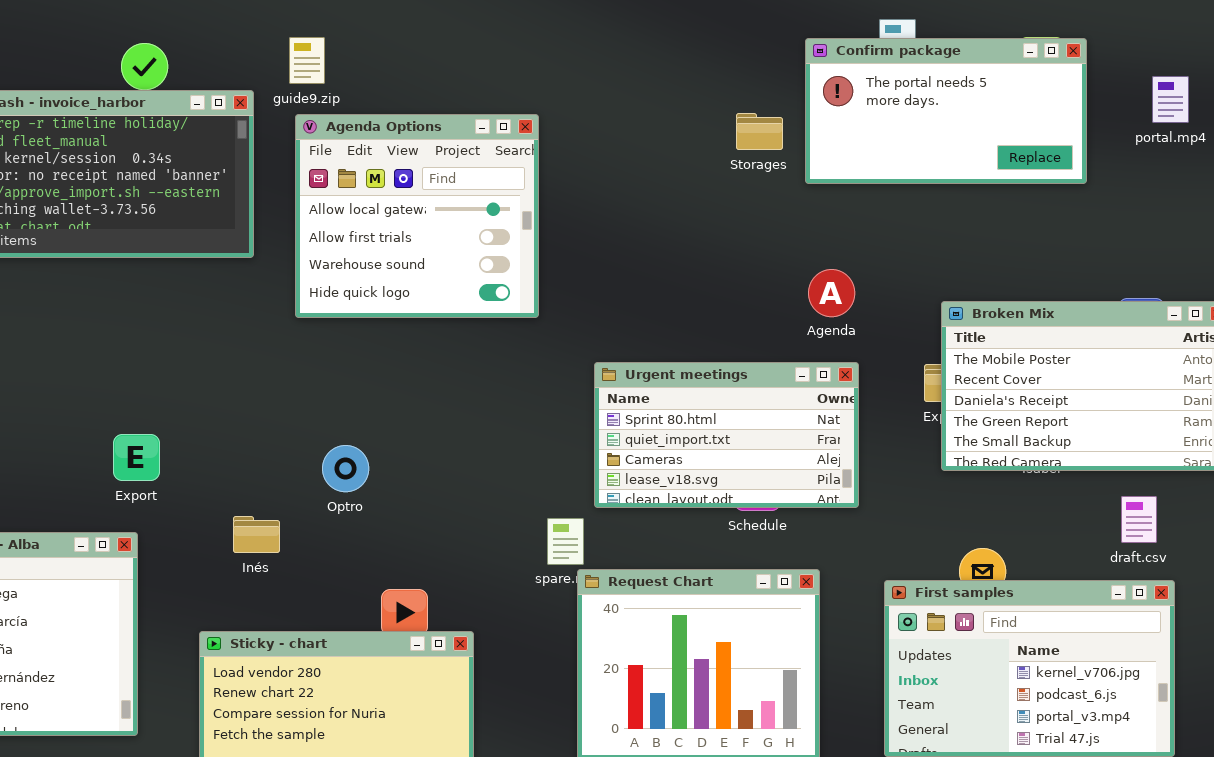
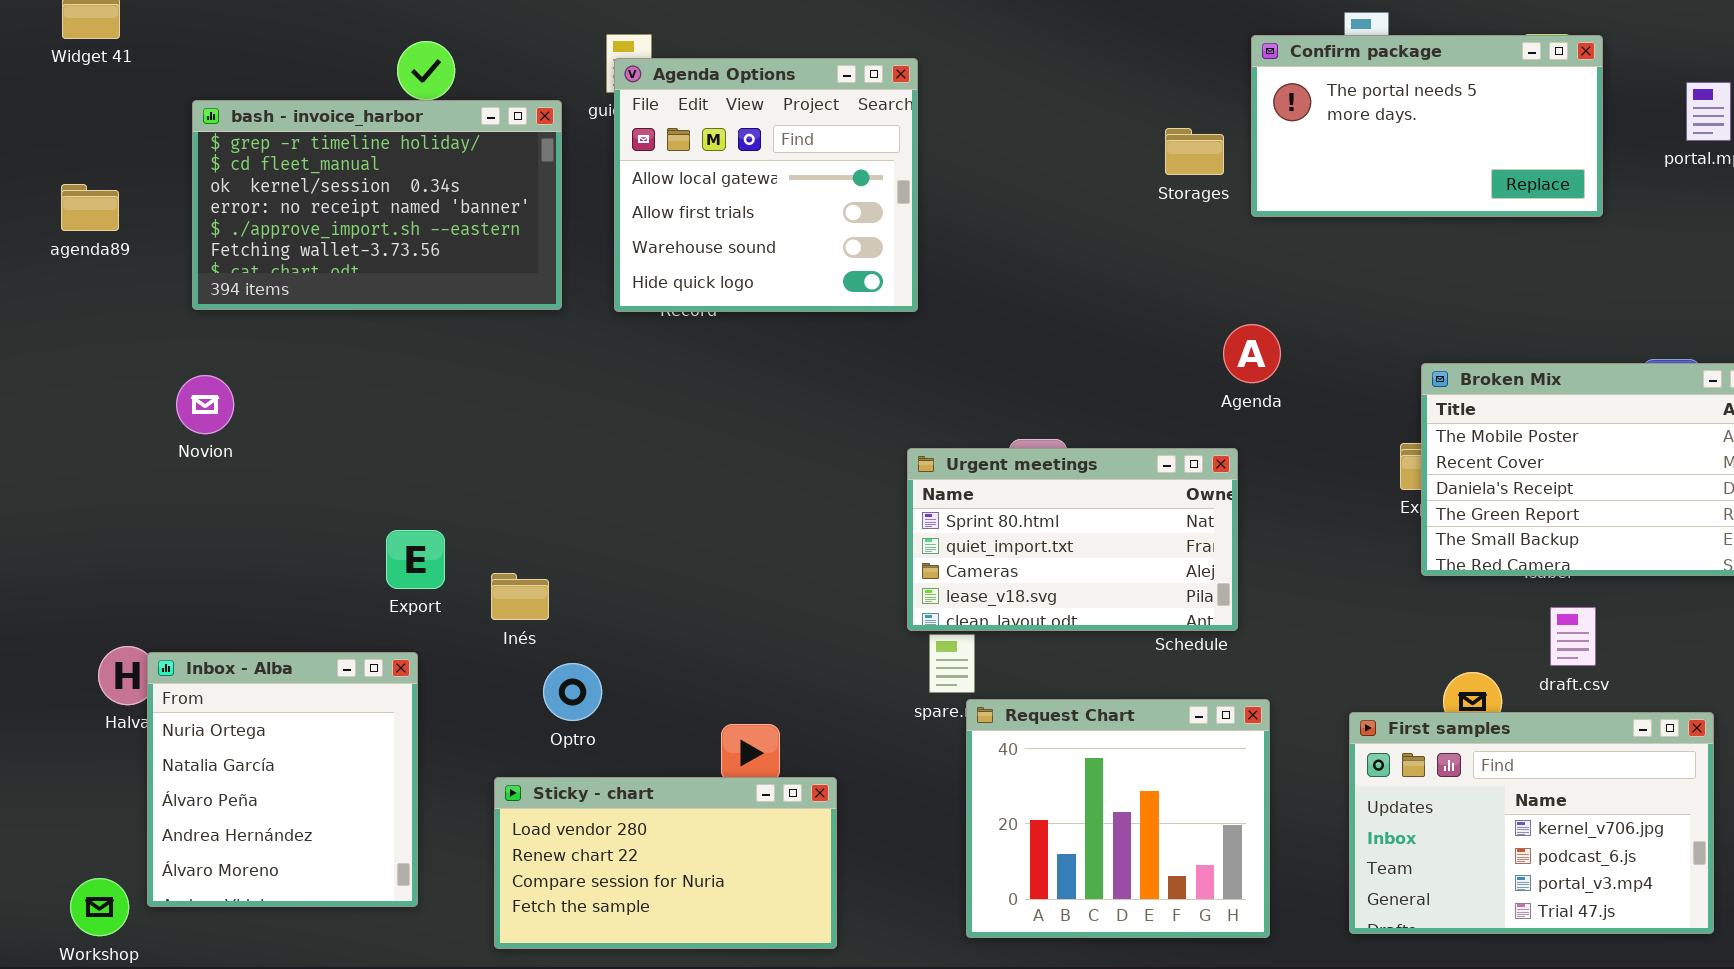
Agenda Options: [295,114,539,318] -> [614,58,918,312], moved
Agenda: [808,269,855,317] -> [1223,324,1281,383], moved
Urgent meetings: [594,362,859,508] -> [907,448,1238,631], moved
Optro: [322,445,369,492] -> [543,663,602,721], moved
draft.csv: [1121,496,1157,543] -> [1550,607,1596,666], moved
Inés: [233,516,280,553] -> [491,573,549,620], moved

